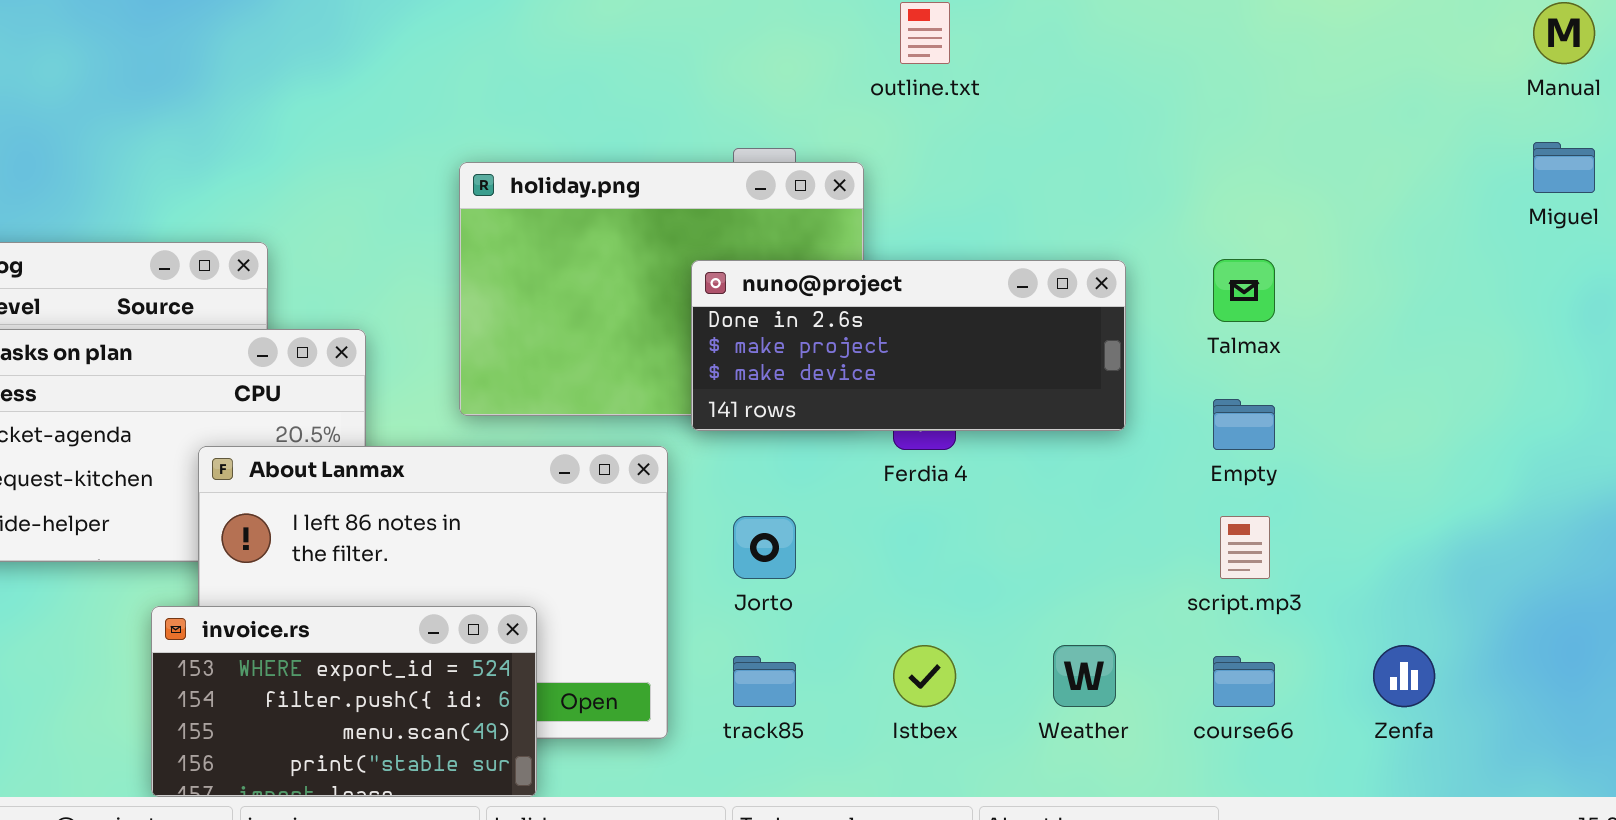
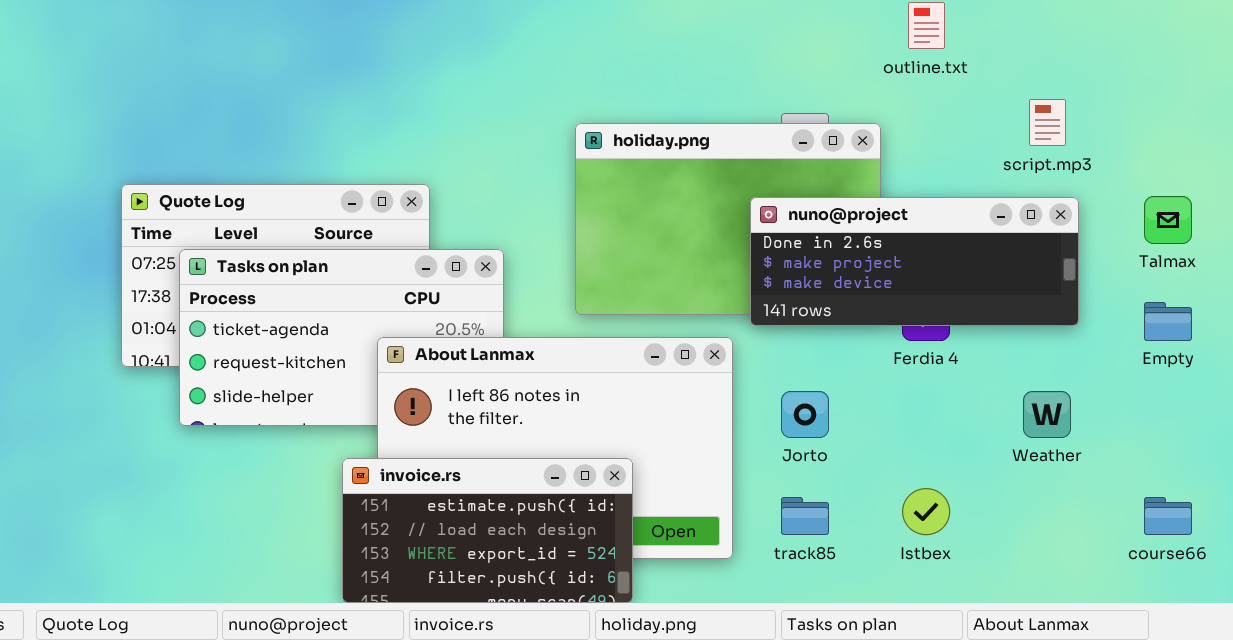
script.mp3: [1220,516,1270,579] -> [1029,99,1066,146], moved
invoice.rs: [151,606,537,797] -> [342,458,633,603], scrolled up 2 rows
Weather: [1053,645,1116,707] -> [1023,391,1071,438], moved

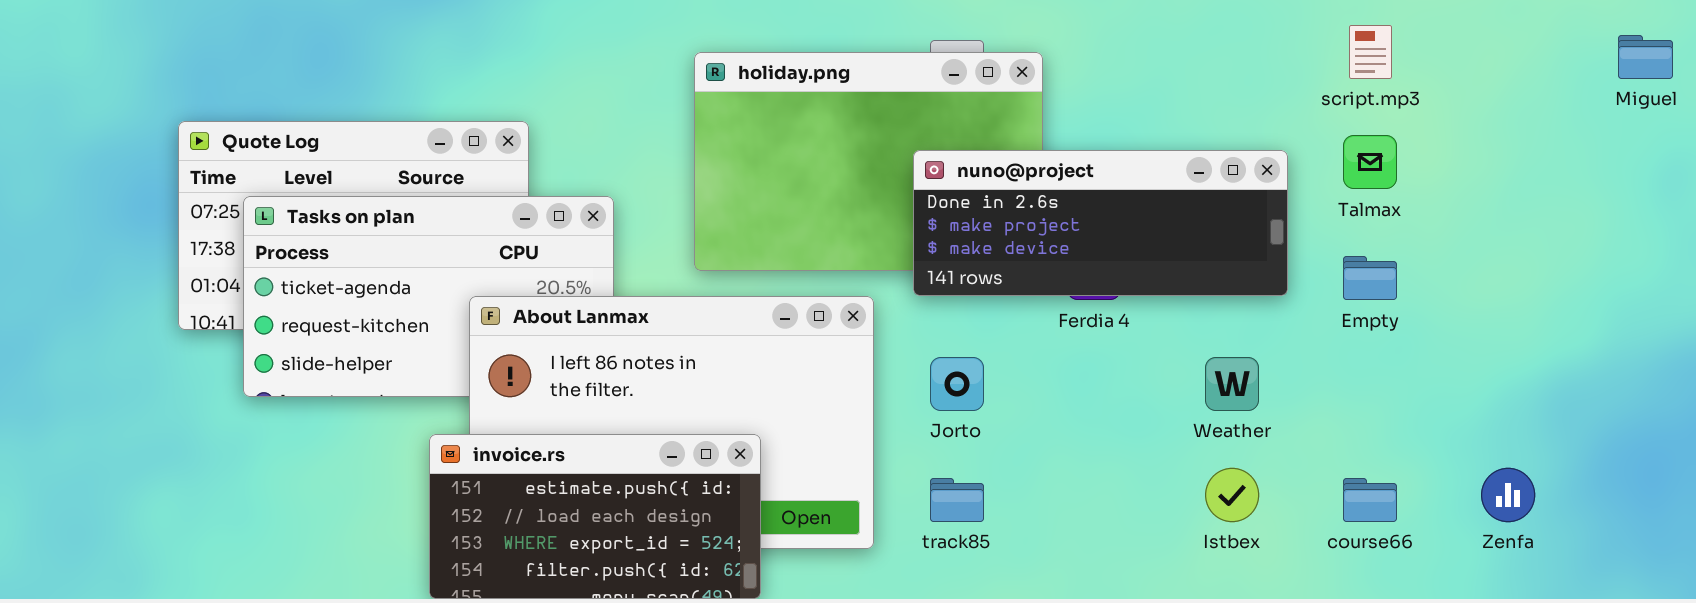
script.mp3: [1029,99,1066,146] -> [1349,25,1392,79], moved
nuno@project: [750,197,1079,326] -> [913,150,1288,296], moved
Istbex: [902,488,950,535] -> [1205,468,1259,522], moved

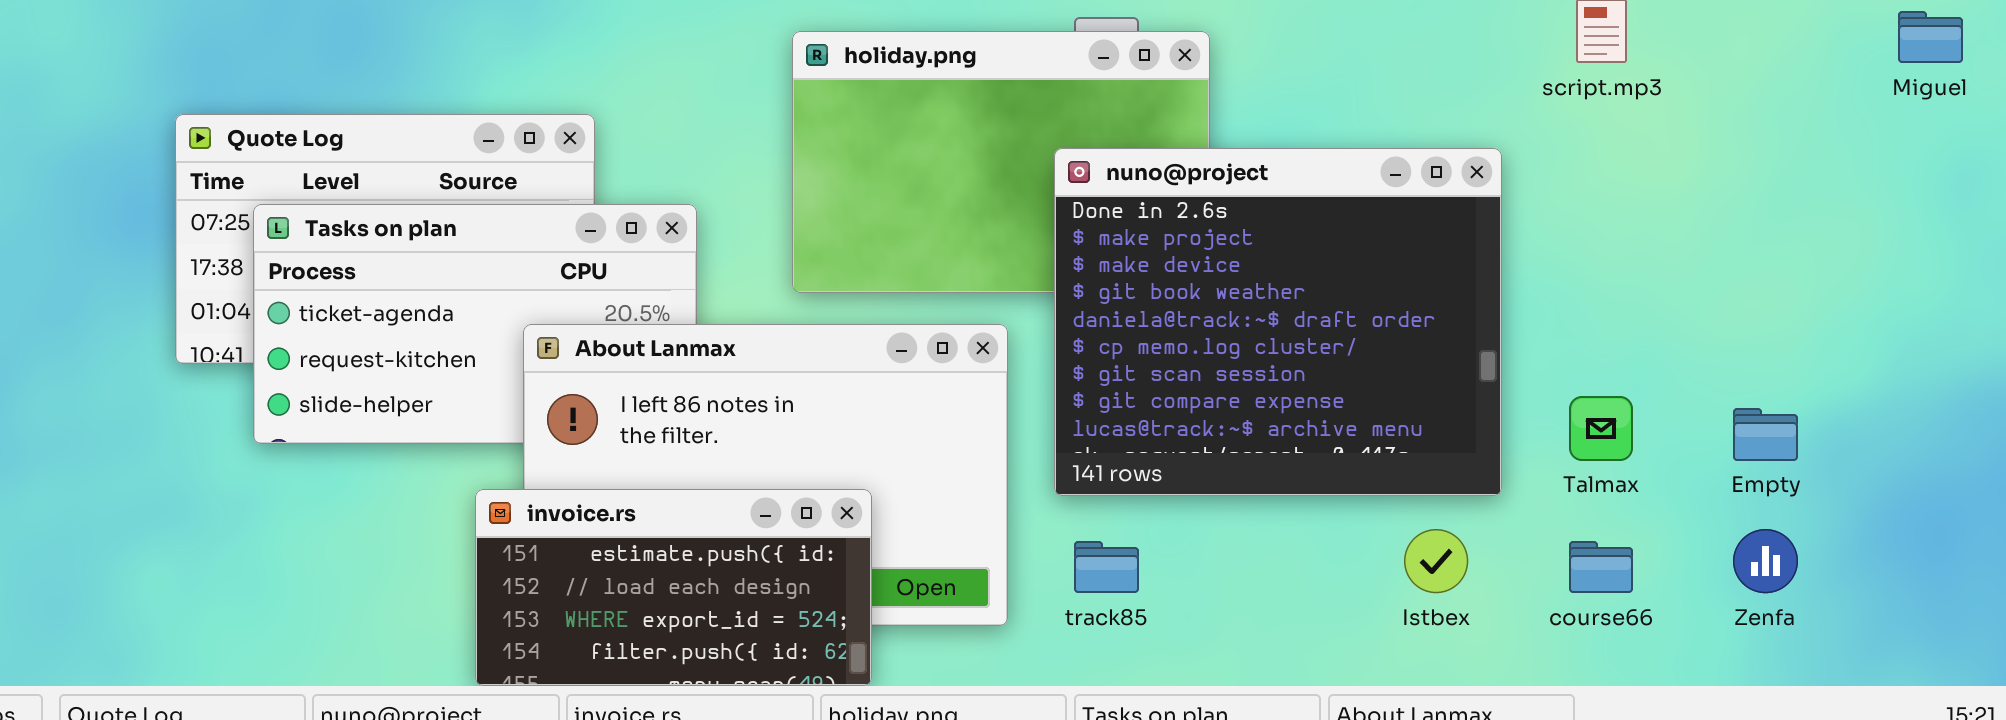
Talmax: [1343,135,1397,189] -> [1569,396,1633,461], moved
nuno@project: [913,150,1288,296] -> [1054,148,1502,496], resized
Empty: [1343,256,1397,300] -> [1733,408,1798,461], moved

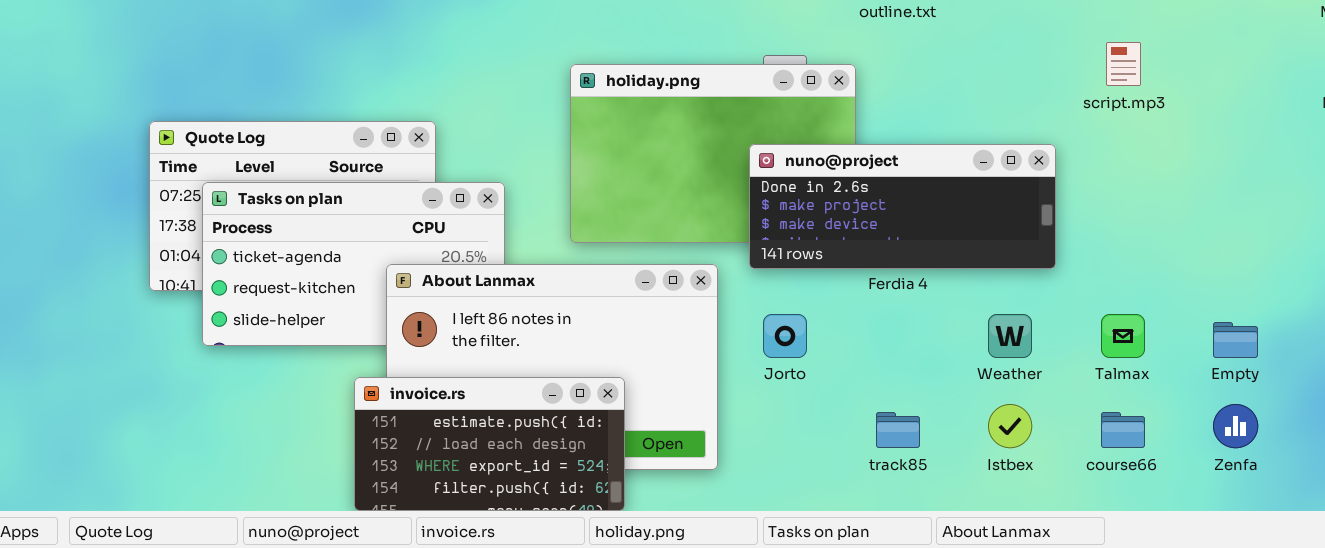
nuno@project: [1054,148,1502,496] -> [749,144,1056,269], resized
track85: [1074,541,1139,593] -> [876,412,920,448], moved

